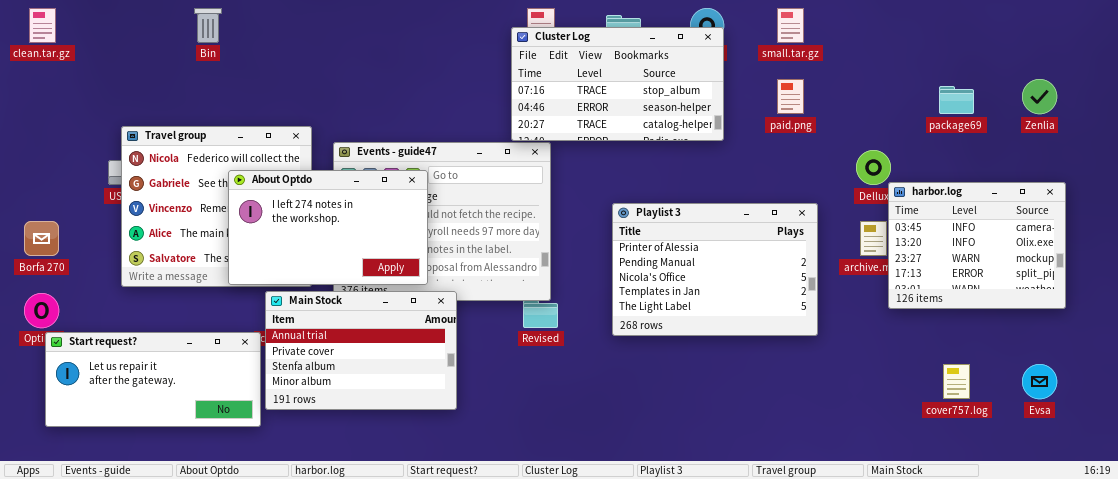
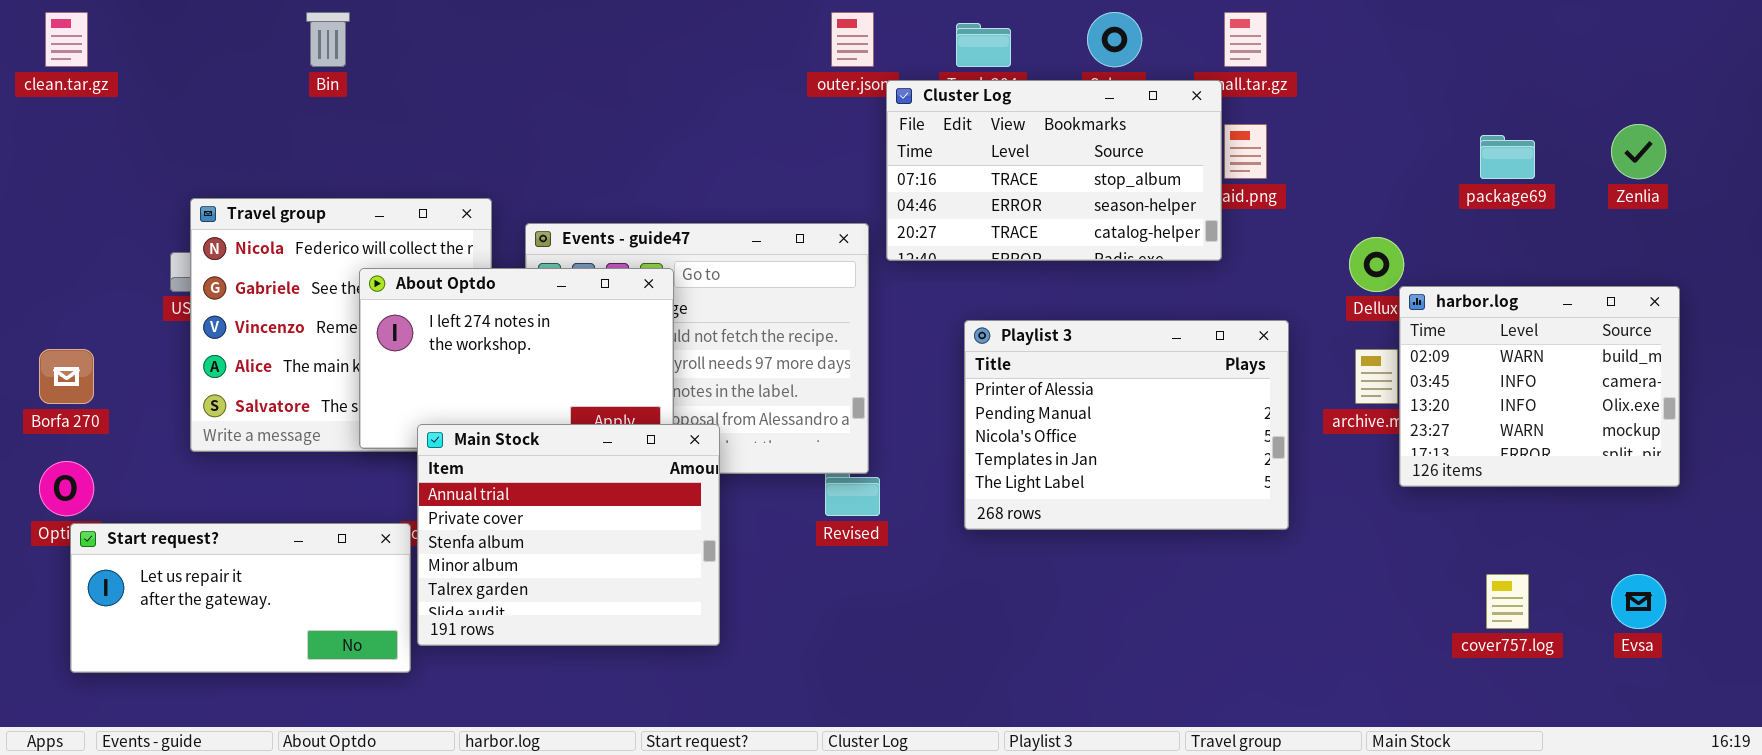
Cluster Log: [511,27,724,141] -> [886,80,1222,261], moved
harbor.log: [888,182,1066,309] -> [1399,286,1680,487], scrolled up 1 row
Main Stock: [265,291,457,410] -> [417,424,720,646], resized

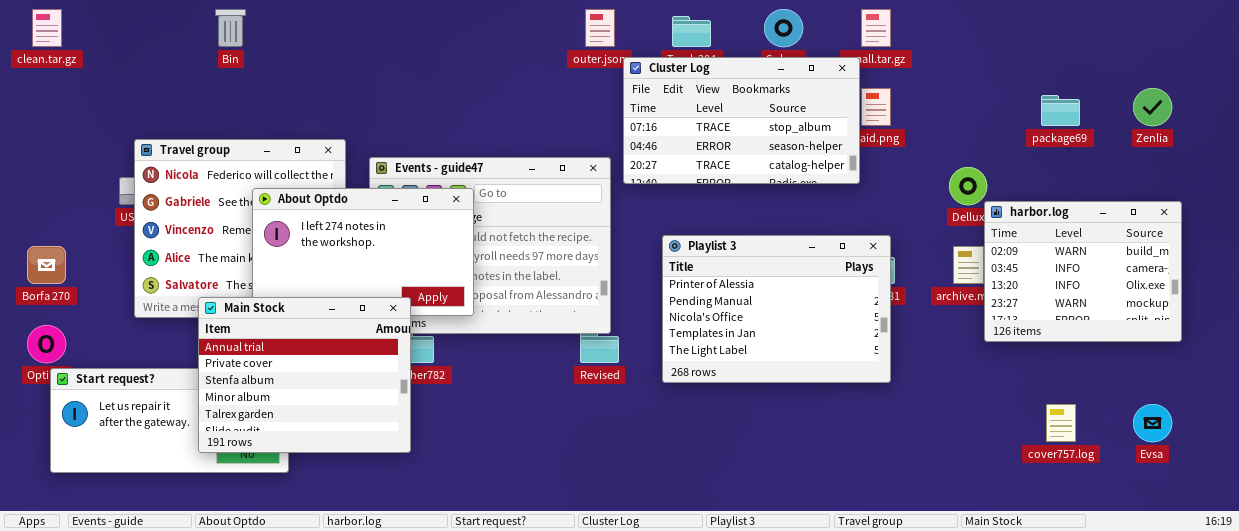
Playlist 3: [964,320,1289,530] -> [662,235,891,383], moved
Main Stock: [417,424,720,646] -> [198,297,411,453], moved

